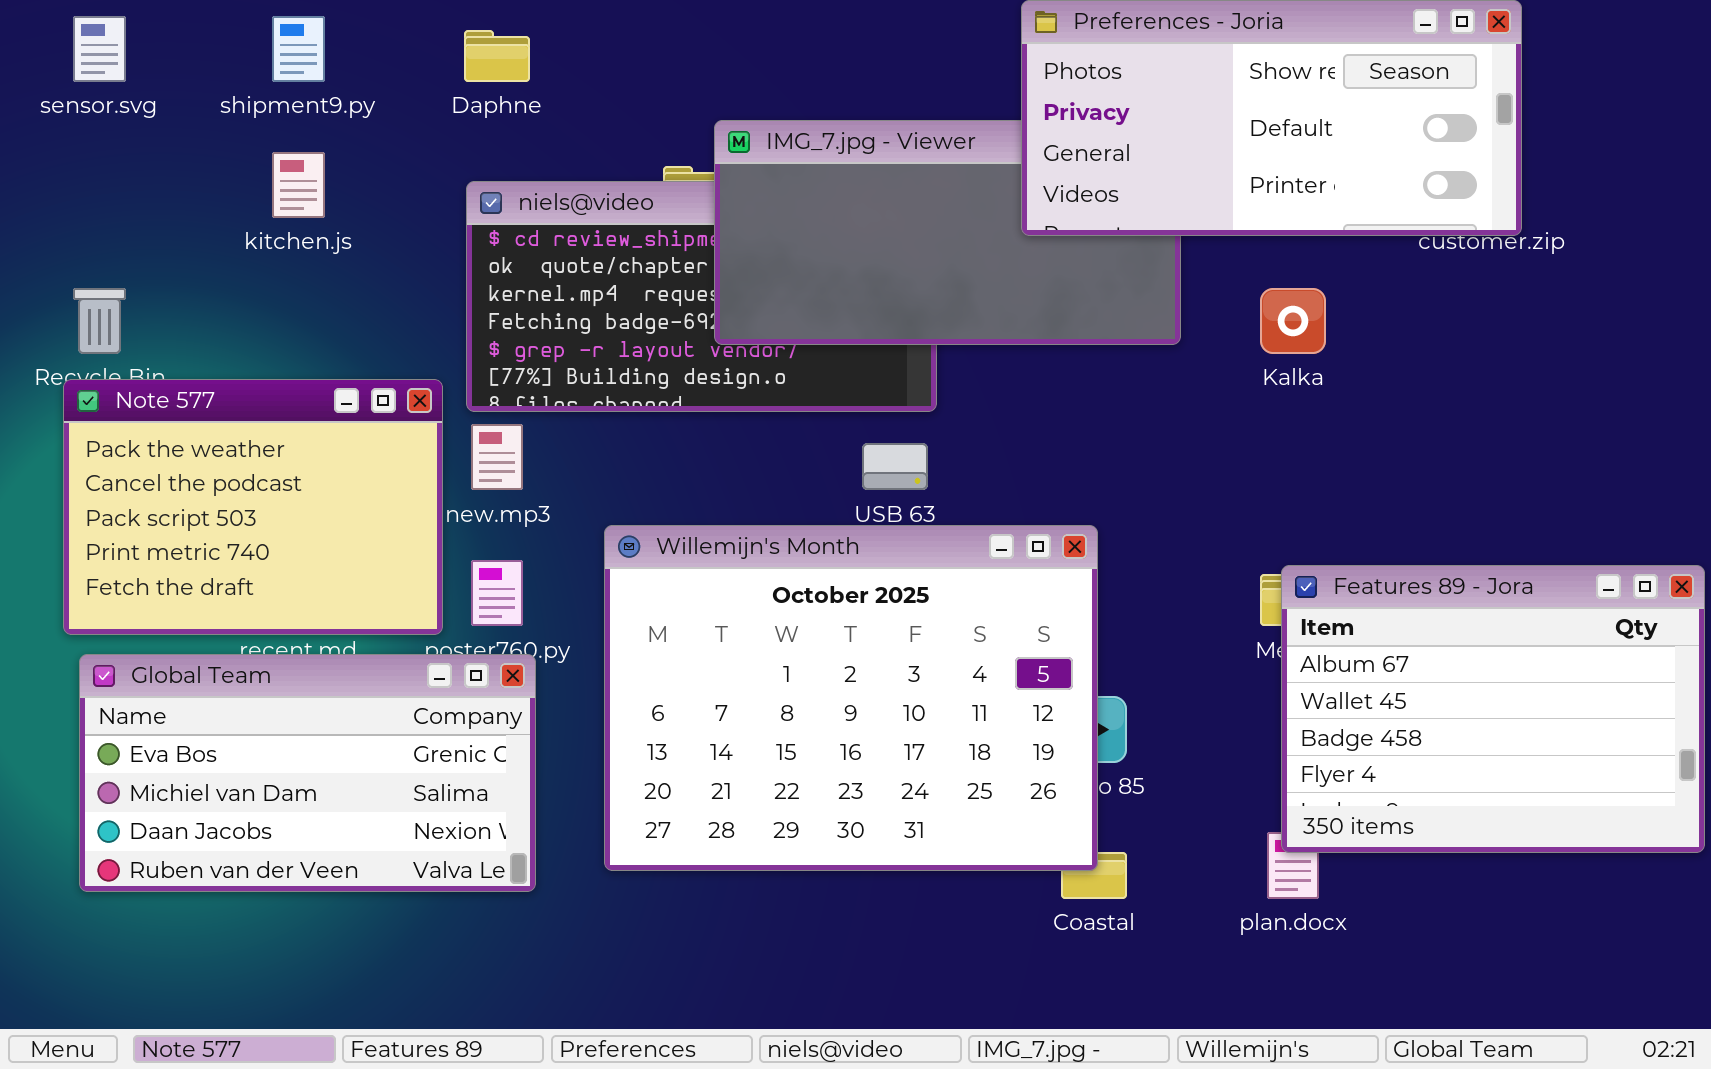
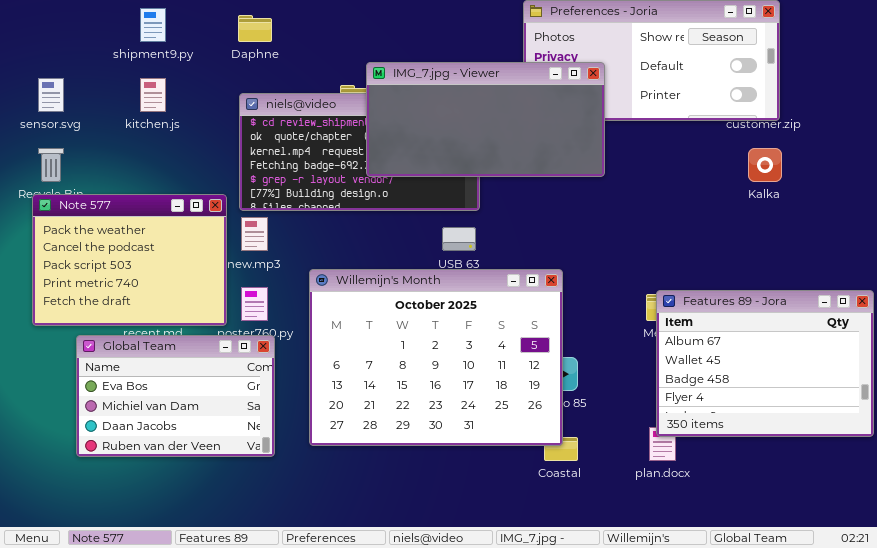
sensor.svg: [73,16,126,82] -> [38,78,64,112], moved
IMG_7.jpg - Viewer: [714,120,1181,345] -> [366,62,605,177], raised
Kalka: [1260,288,1326,354] -> [748,148,782,182], moved
Global Team: [79,654,536,892] -> [76,335,275,457], resized

